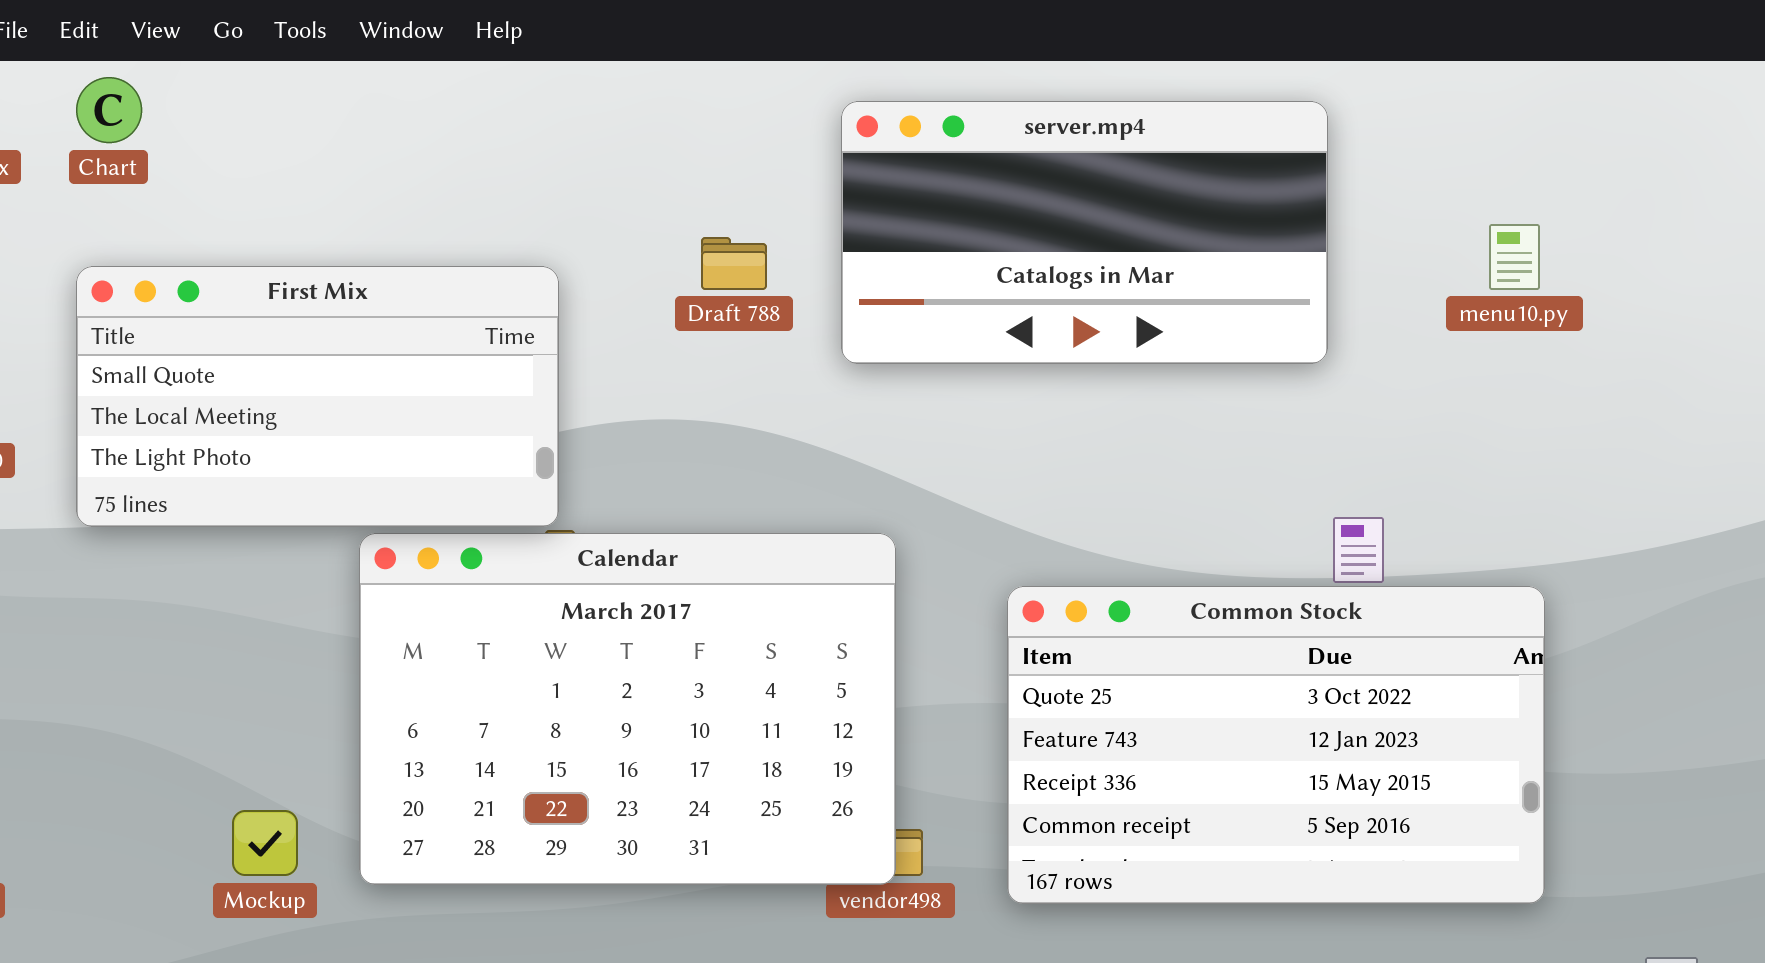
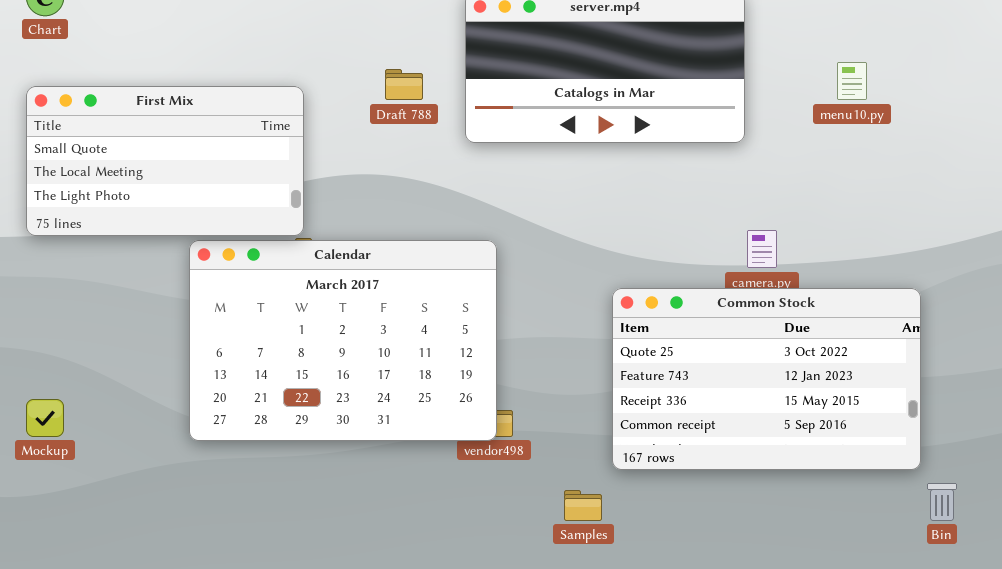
Common Stock: [1007,586,1545,904] -> [612,288,921,470], moved
Mockup: [232,810,298,876] -> [26,399,64,437], moved

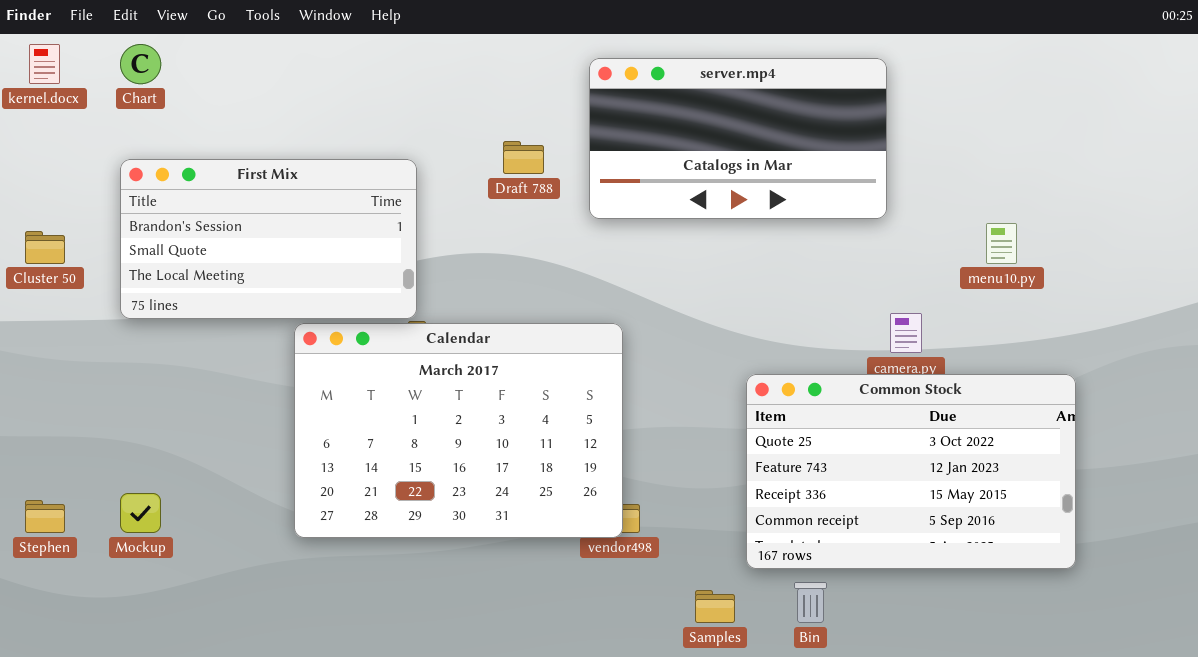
menu10.py: [837,62,867,100] -> [986,223,1017,264], moved
First Mix: [26,86,304,236] -> [120,159,417,319], scrolled up 1 row
Bin: [927,483,957,521] -> [794,582,827,623], moved

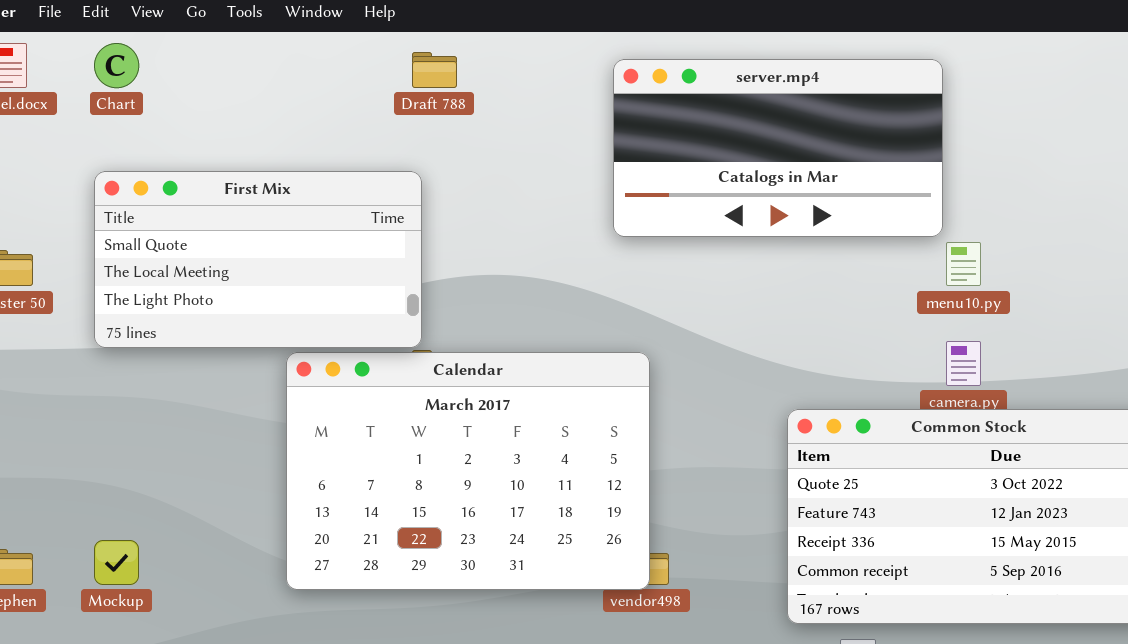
Draft 788: [503,141,544,174] -> [412,52,457,88], moved
First Mix: [120,159,417,319] -> [94,171,422,348], scrolled down 1 row
menu10.py: [986,223,1017,264] -> [946,242,981,286], moved

